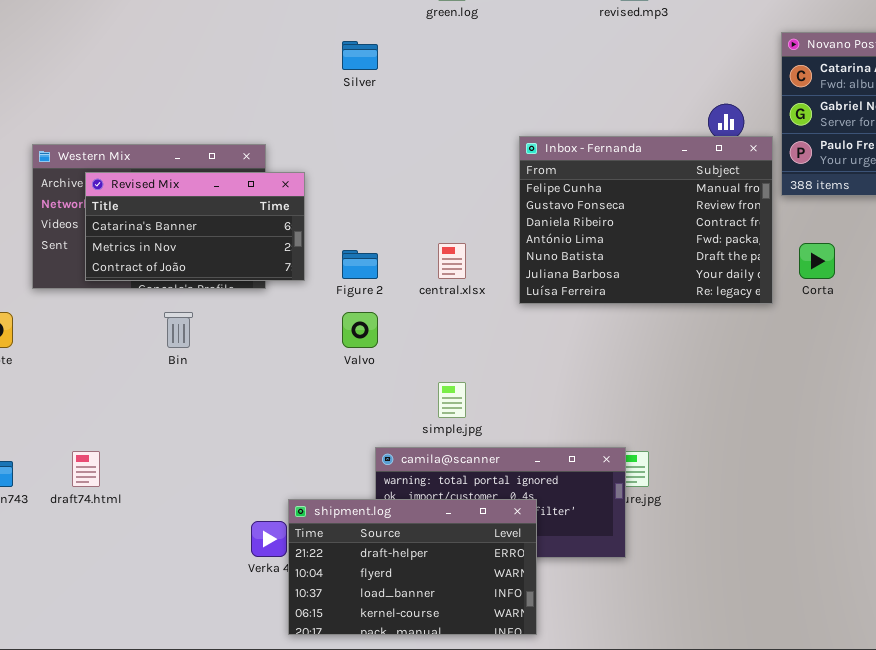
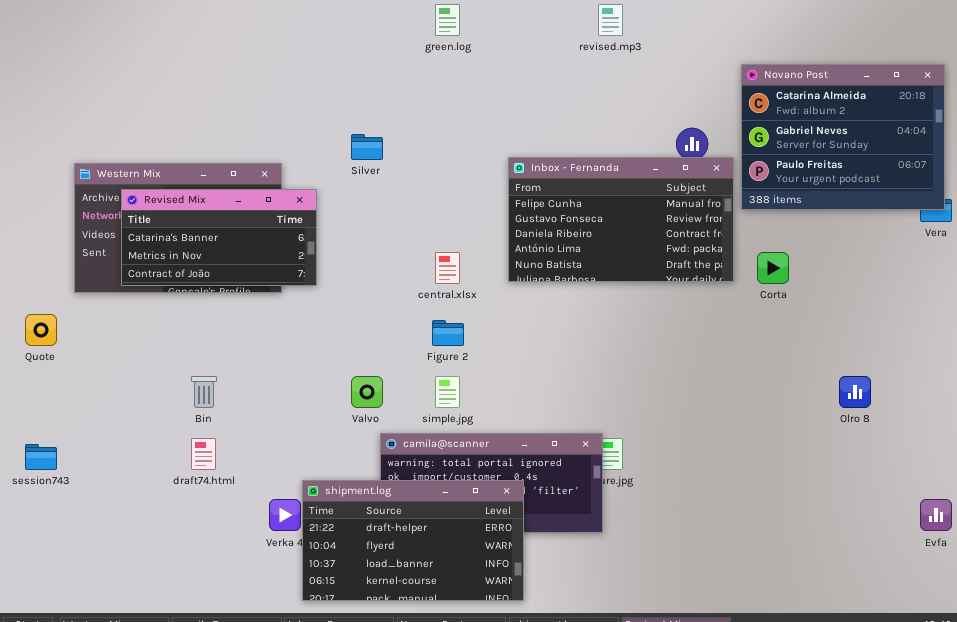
Silver: [342,41,378,70] -> [351,134,383,160], moved
Inbox - Fernanda: [519,136,773,304] -> [508,157,734,282], resized
Figure 2: [342,250,378,279] -> [432,320,464,346], moved
Bin: [164,312,193,348] -> [191,376,217,408], moved
Valvo: [342,312,378,348] -> [351,376,383,408], moved
draft74.html: [72,451,100,487] -> [191,438,216,470], moved

